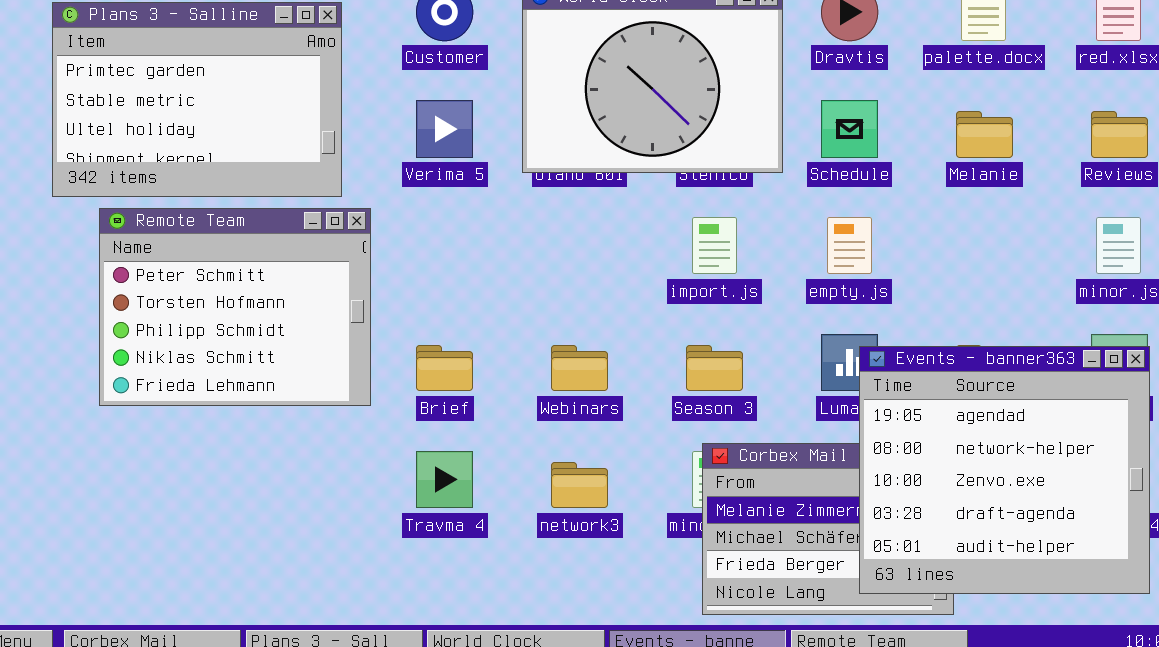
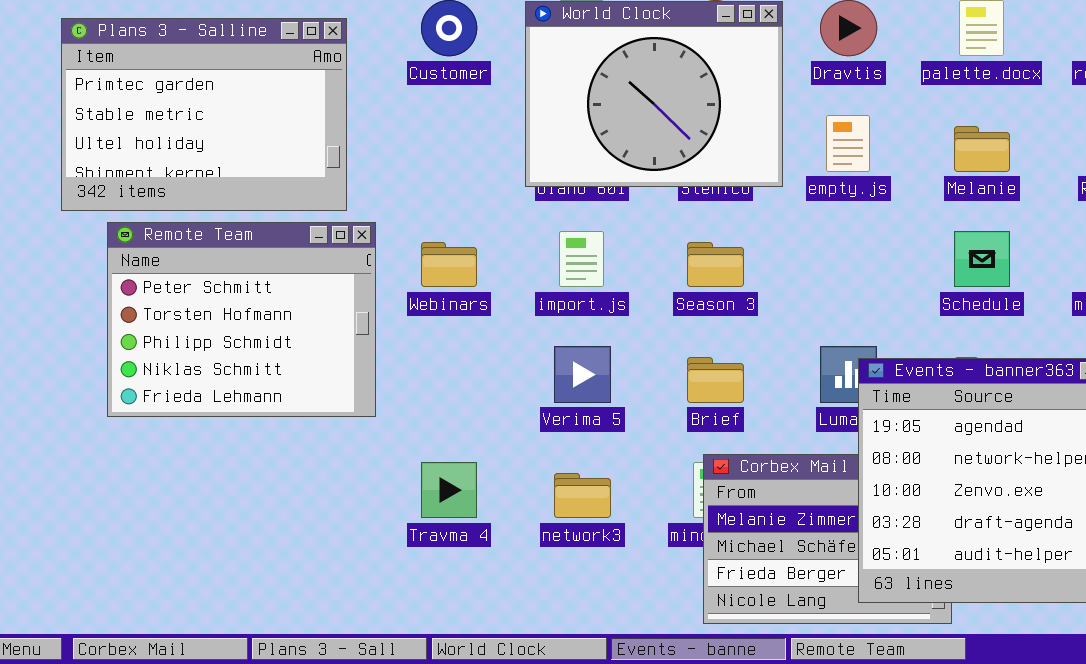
Verima 5: [416,100,473,158] -> [554,346,611,403], moved
Schedule: [821,100,878,158] -> [954,231,1010,287], moved
import.js: [692,217,737,274] -> [559,231,604,287], moved
empty.js: [827,217,872,274] -> [826,115,870,172], moved
Brief: [416,345,473,391] -> [687,357,744,403], moved
Webinars: [551,345,608,391] -> [421,242,477,287], moved
Season 3: [686,345,743,391] -> [687,242,744,287], moved

